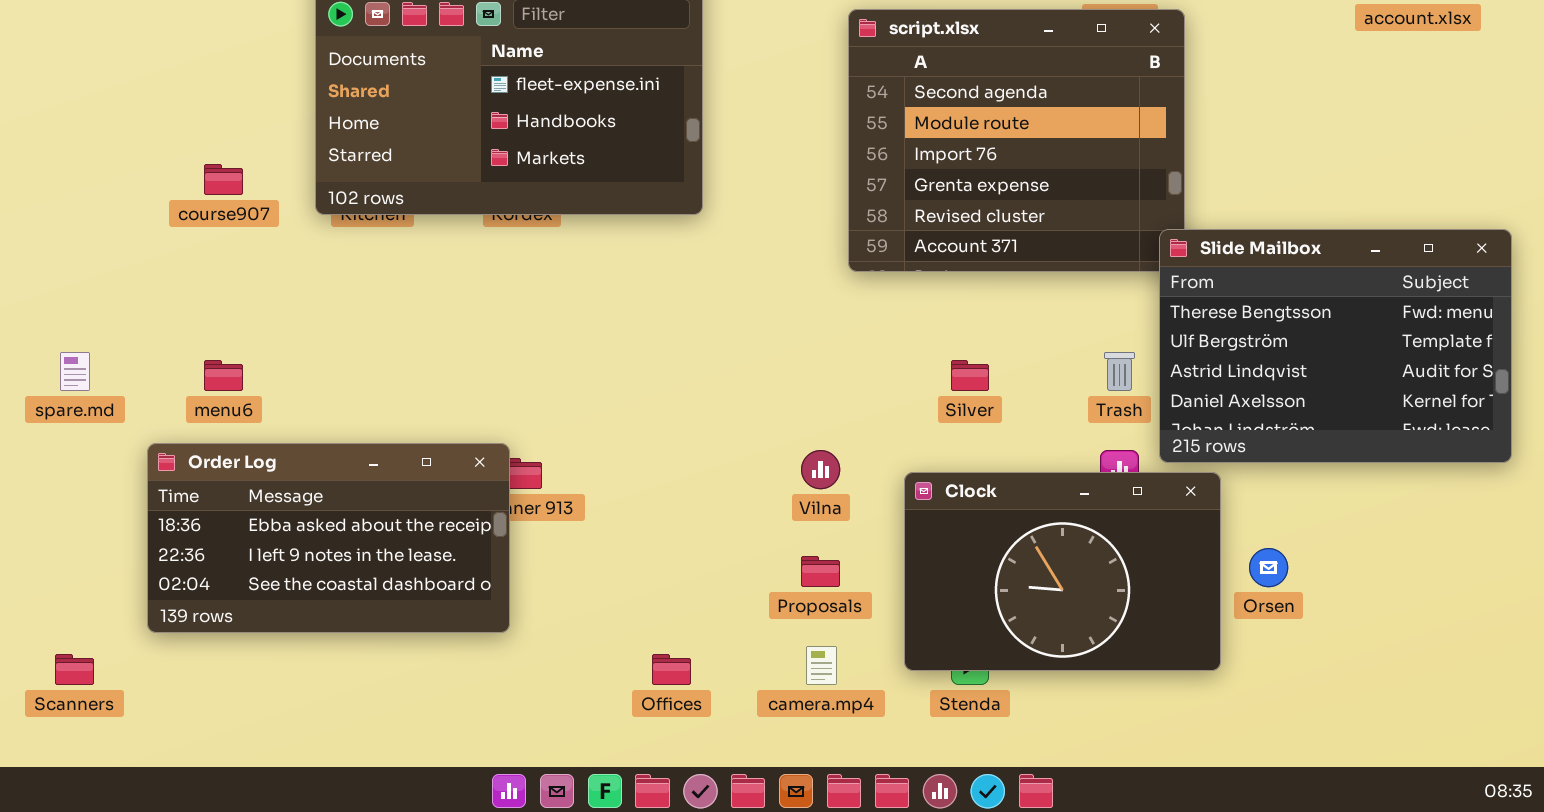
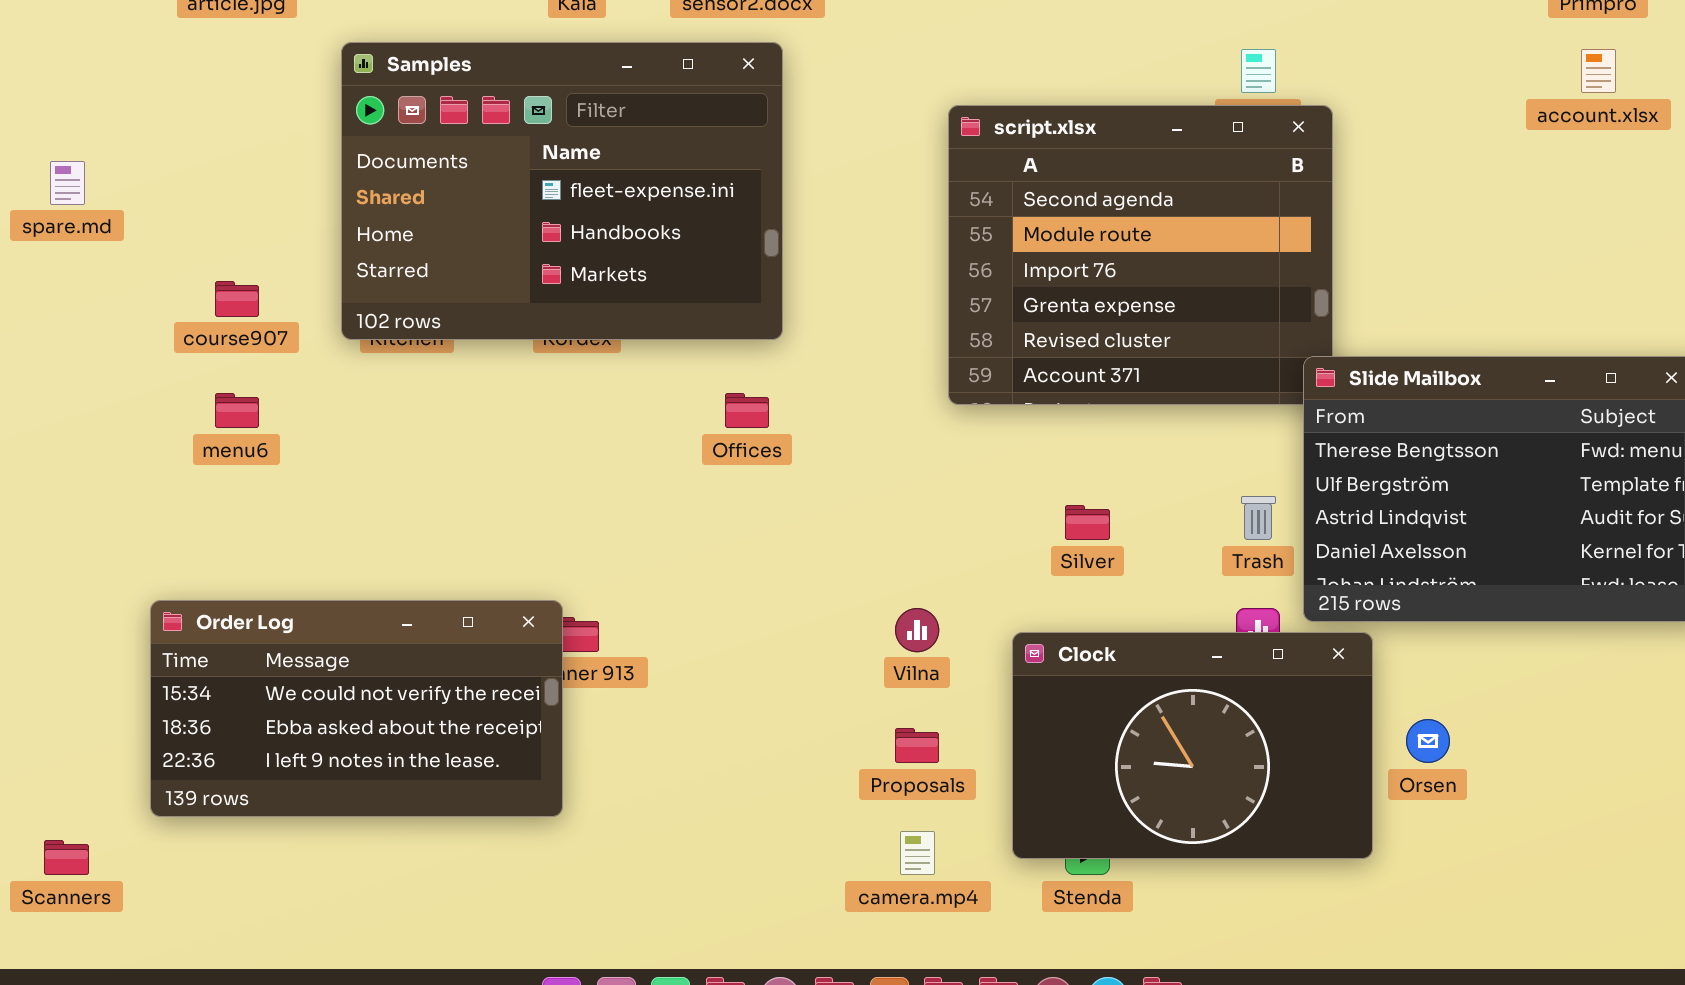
spare.md: [60,352,90,391] -> [50,161,85,205], moved
menu6: [204,360,243,391] -> [215,393,259,428], moved
Order Log: [147,443,510,633] -> [150,600,563,817], scrolled up 1 row
Offices: [652,654,691,685] -> [725,393,769,428], moved

